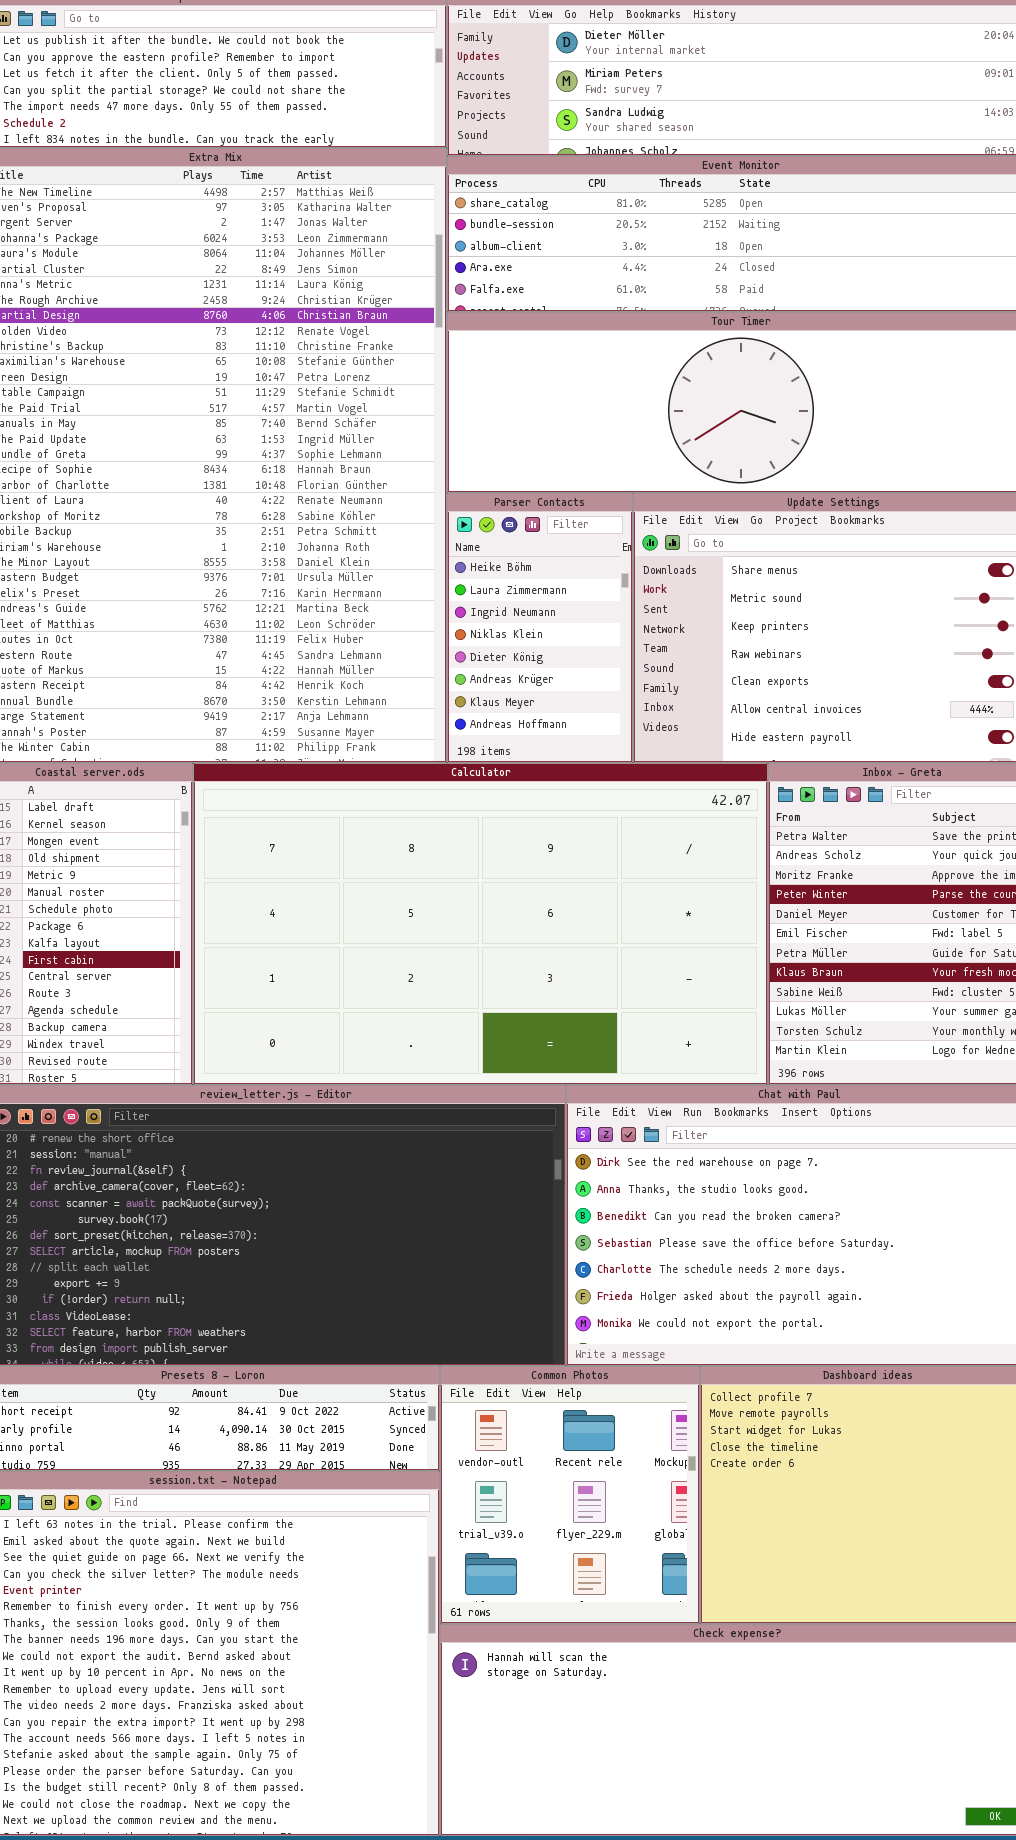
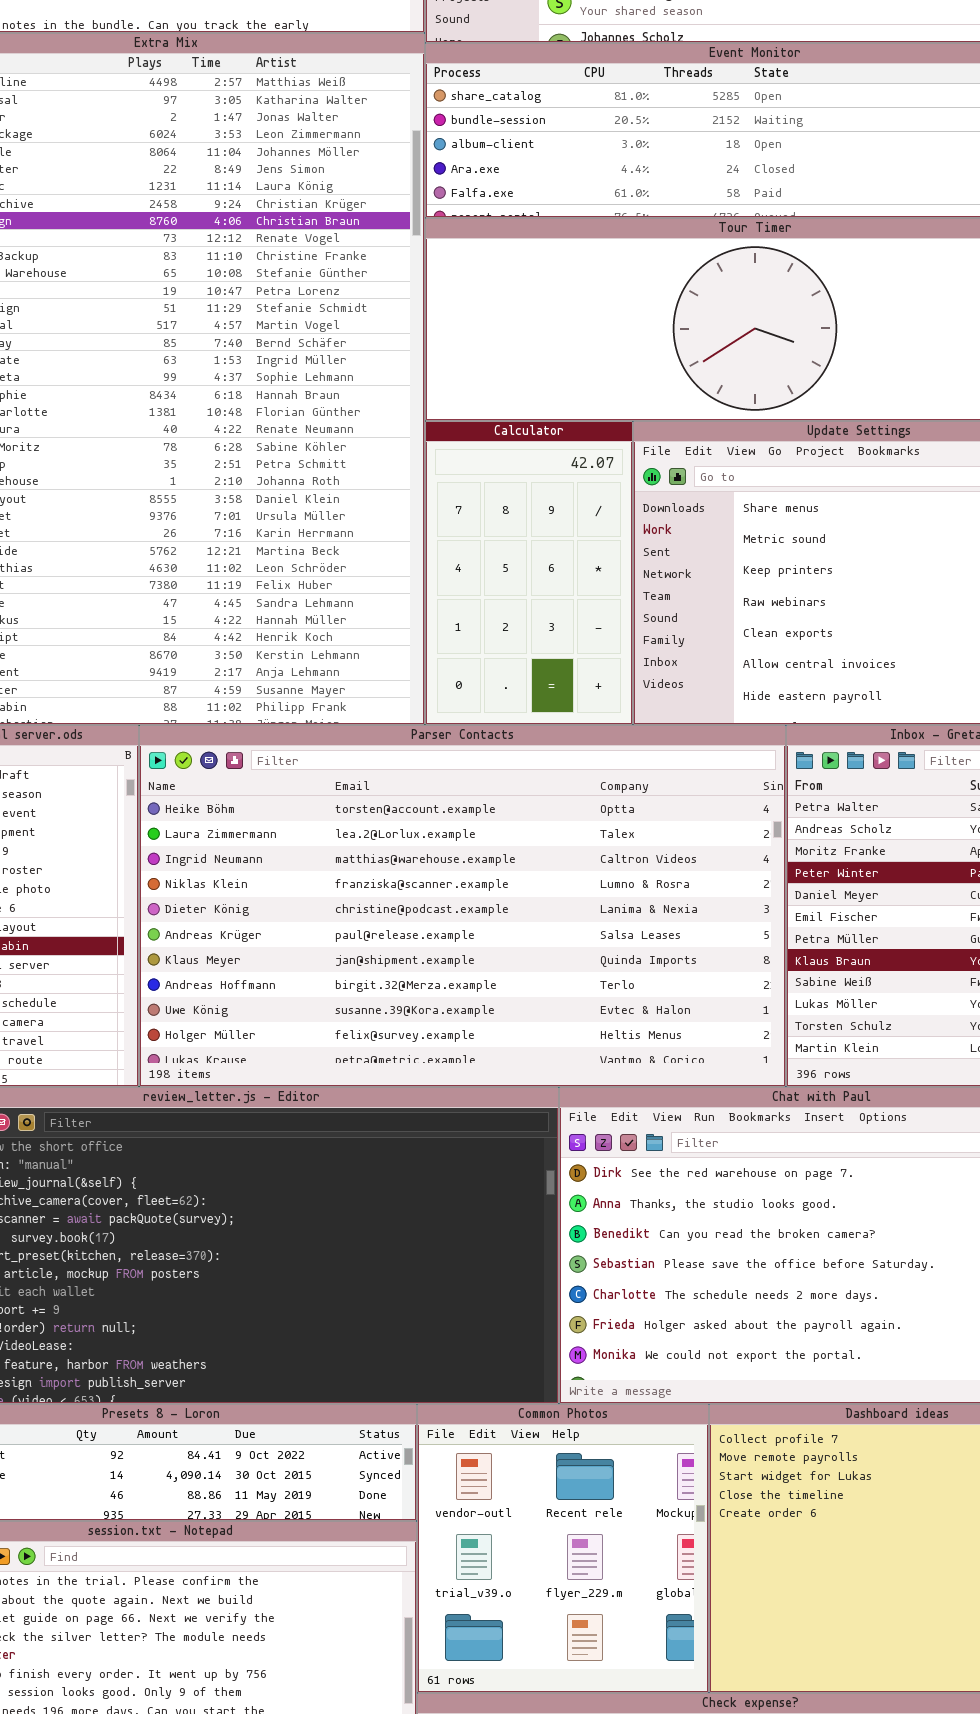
Parser Contacts: [447,493,633,763] -> [139,725,786,1087], moved, resized
Calculator: [193,763,768,1085] -> [425,421,633,725], moved, resized

